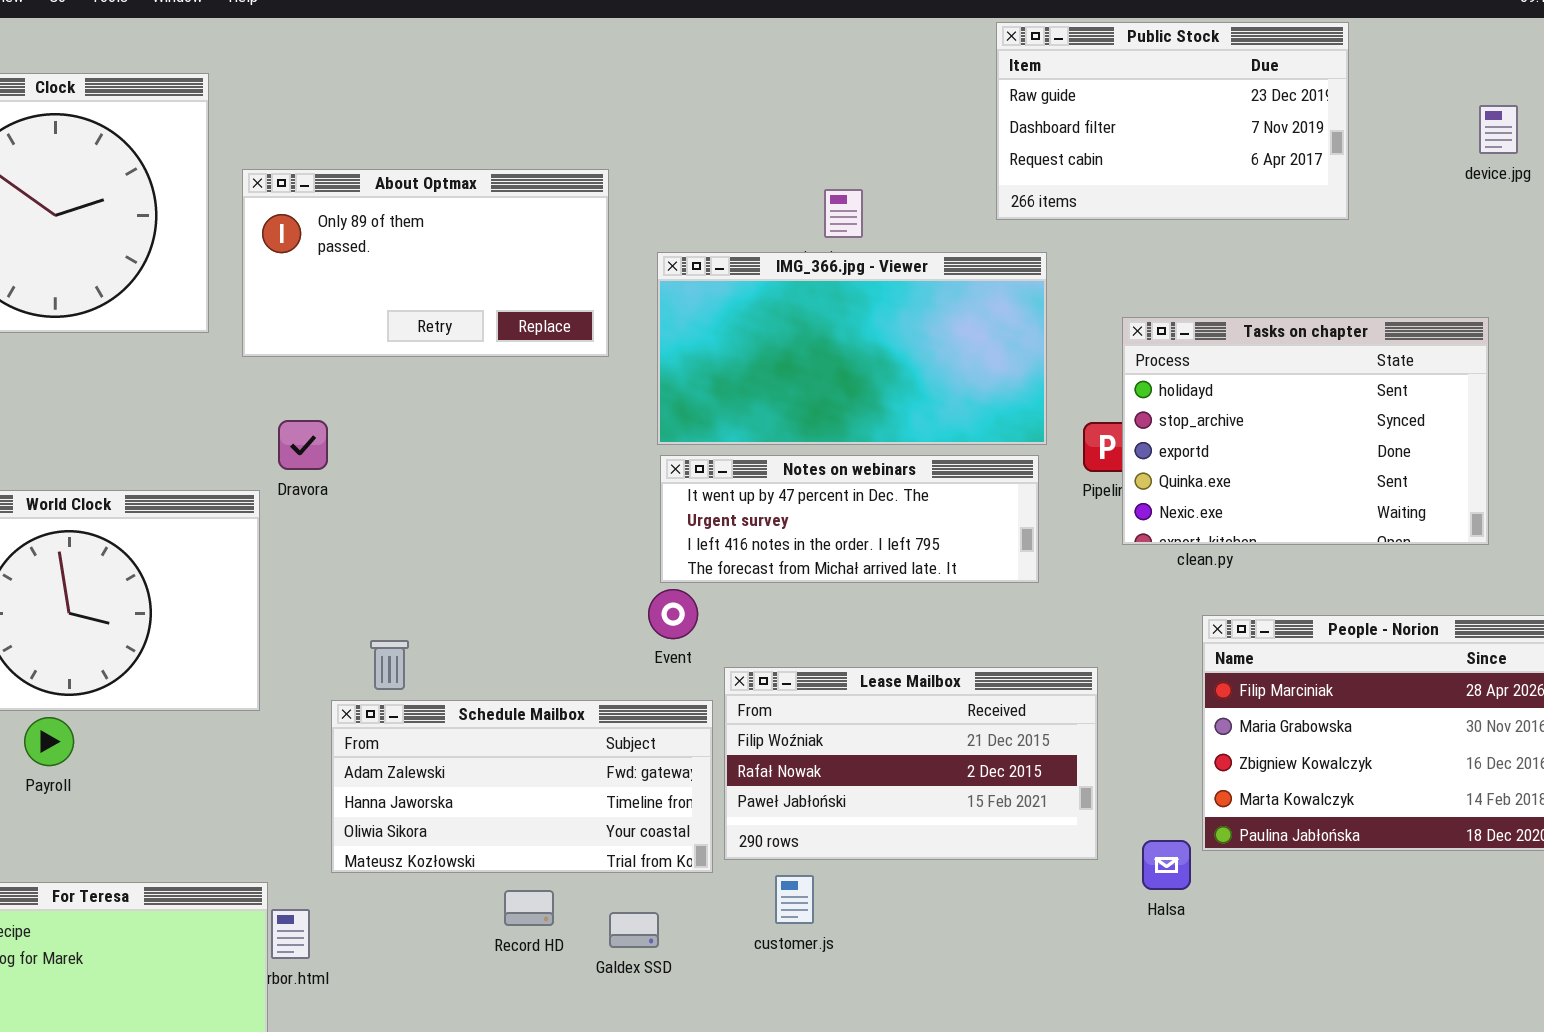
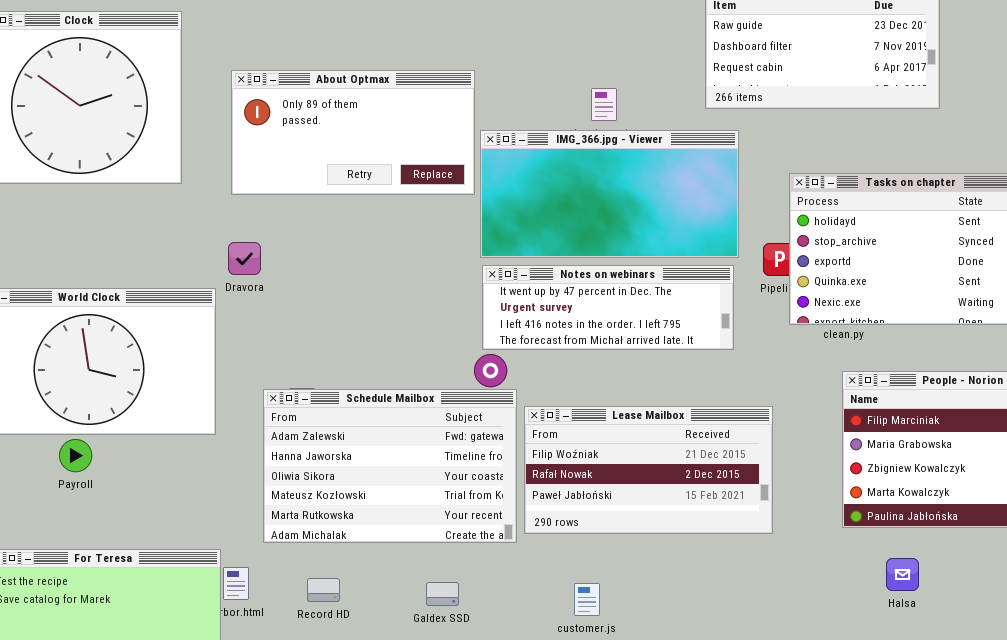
About Optmax: [242,169,609,357] -> [231,70,475,195], moved
Schedule Mailbox: [331,700,713,873] -> [263,389,517,543], resized
Halsa: [1142,840,1191,890] -> [886,558,919,591], moved
customer.js: [775,875,814,924] -> [574,583,600,616], moved
Record HD: [504,890,554,926] -> [307,578,340,602], moved
Galdex SSD: [609,912,659,948] -> [426,582,459,606], moved

